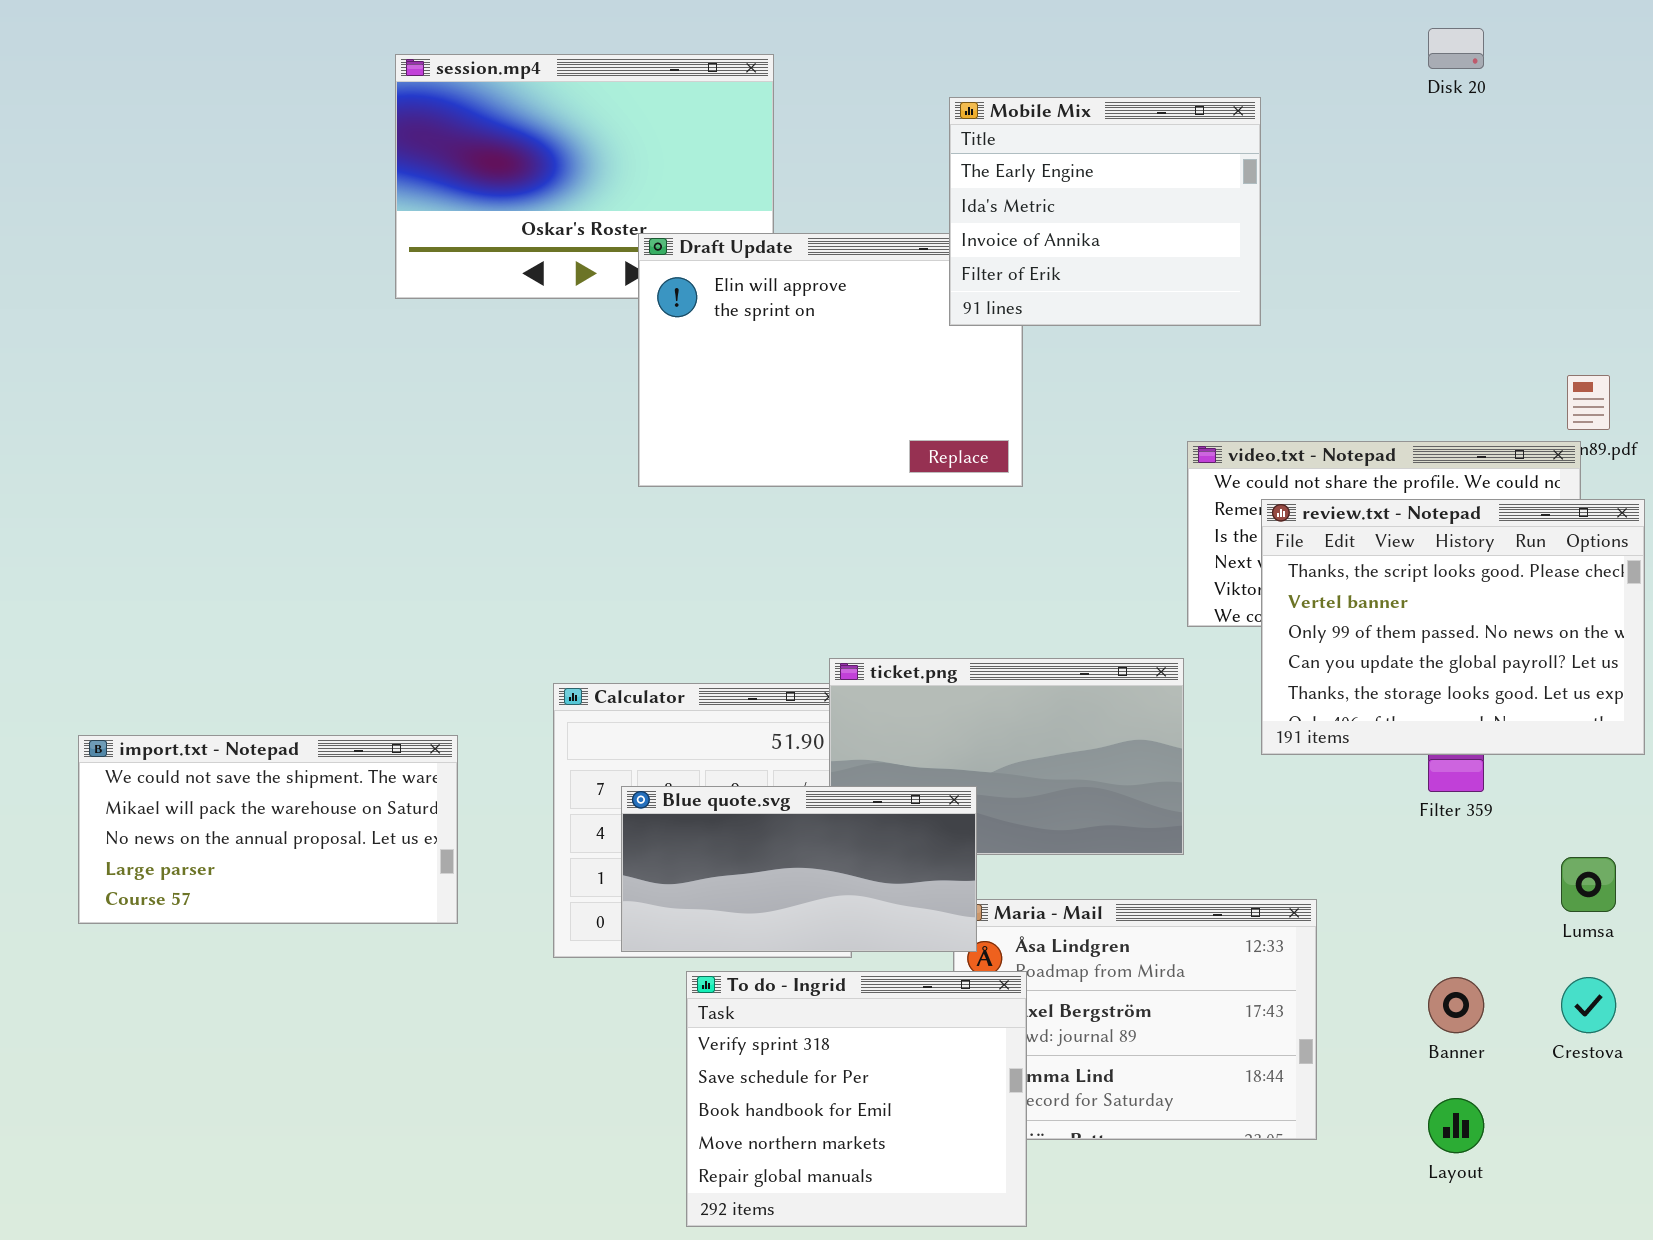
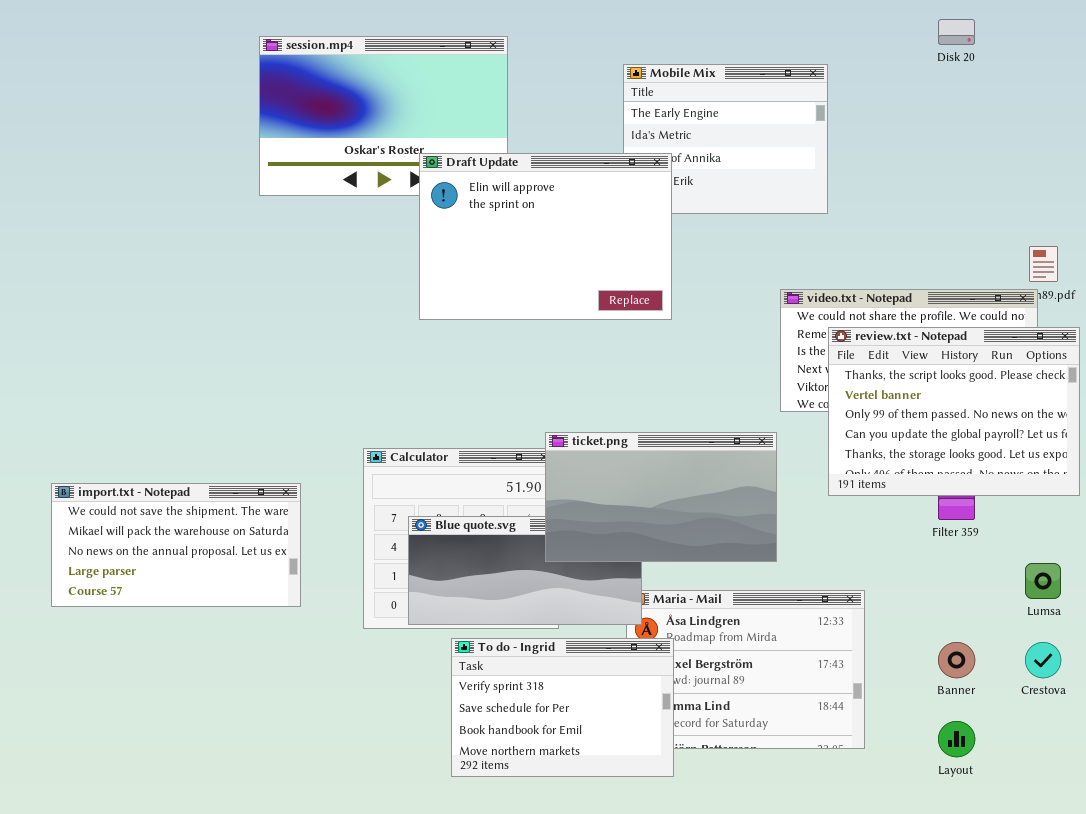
Draft Update: [638,233,1023,487] -> [419,153,672,320], raised
ticket.png: [829,658,1184,855] -> [545,432,777,562], raised
To do - Ingrid: [686,971,1027,1227] -> [451,638,674,777], resized

